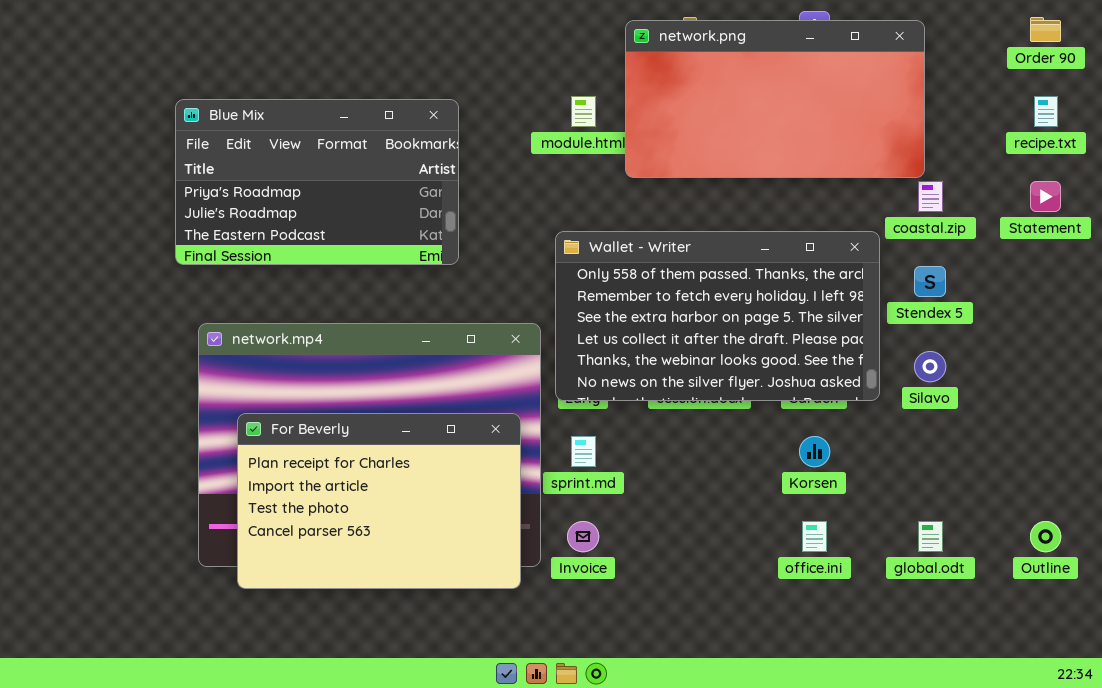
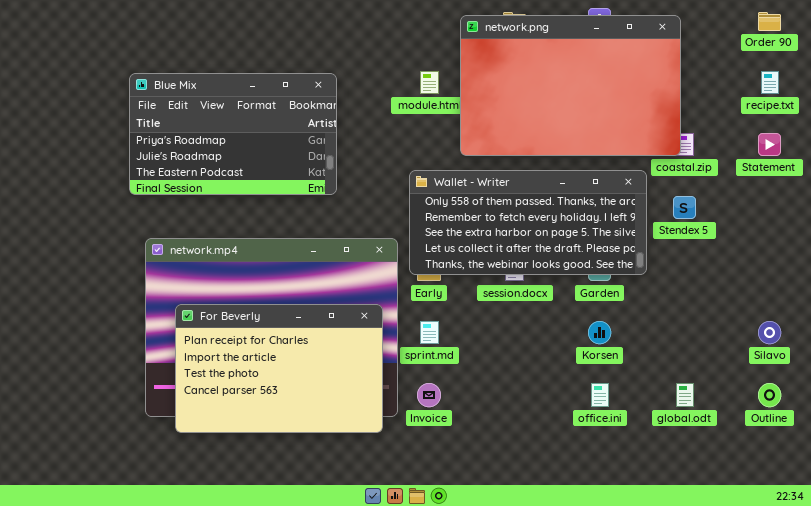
network.png: [625,20,925,178] -> [460,15,681,156], resized
Wallet - Writer: [555,231,880,401] -> [409,170,647,275], resized
Silavo: [914,351,946,382] -> [758,321,781,344], moved

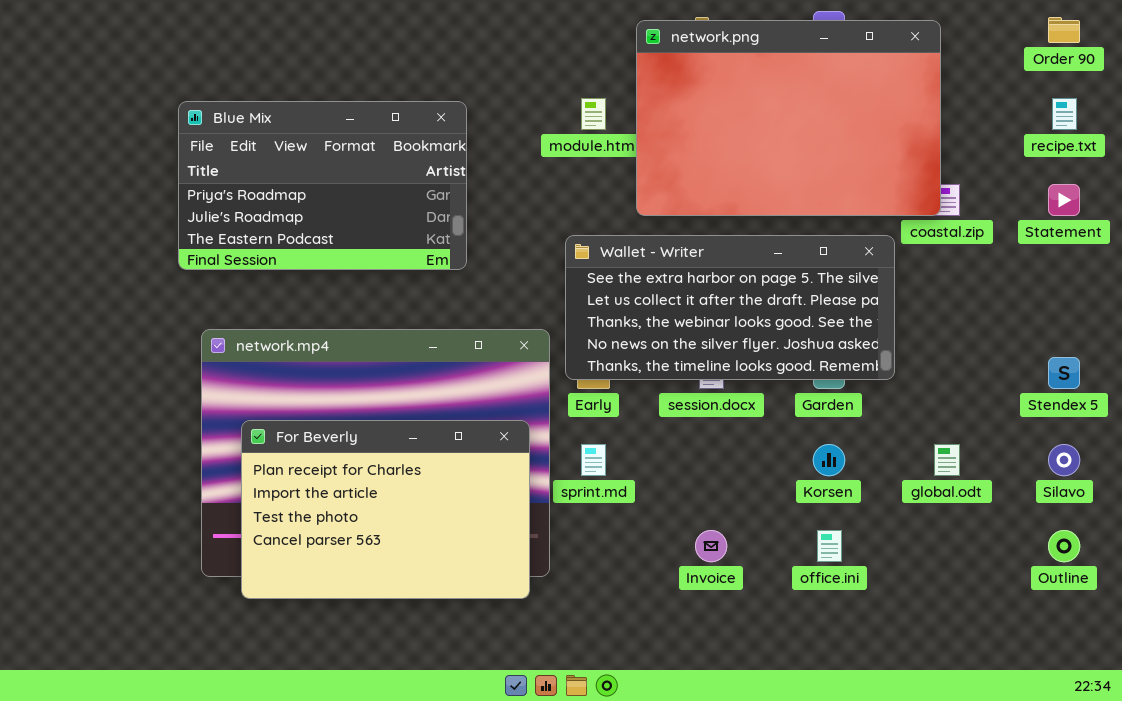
Wallet - Writer: [409,170,647,275] -> [565,235,895,380], scrolled down 2 rows
Stendex 5: [673,196,696,219] -> [1048,357,1080,389], moved
Invoice: [417,383,441,407] -> [695,530,727,562], moved
global.odt: [676,383,694,407] -> [934,444,960,476], moved

